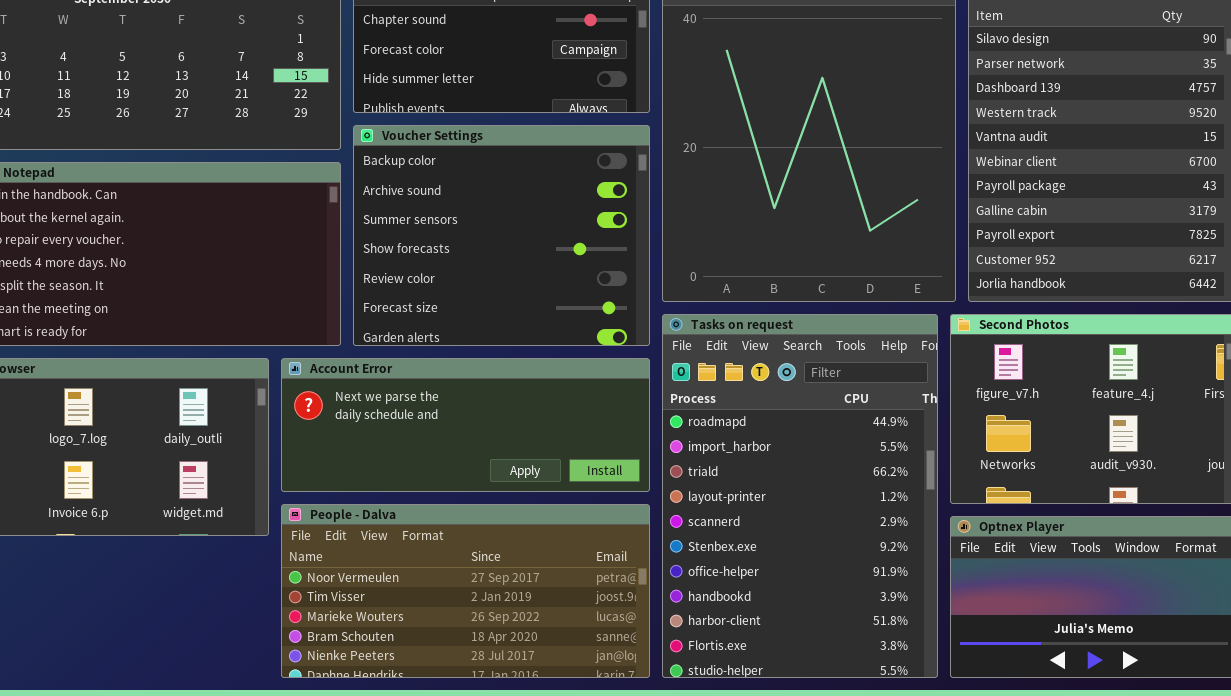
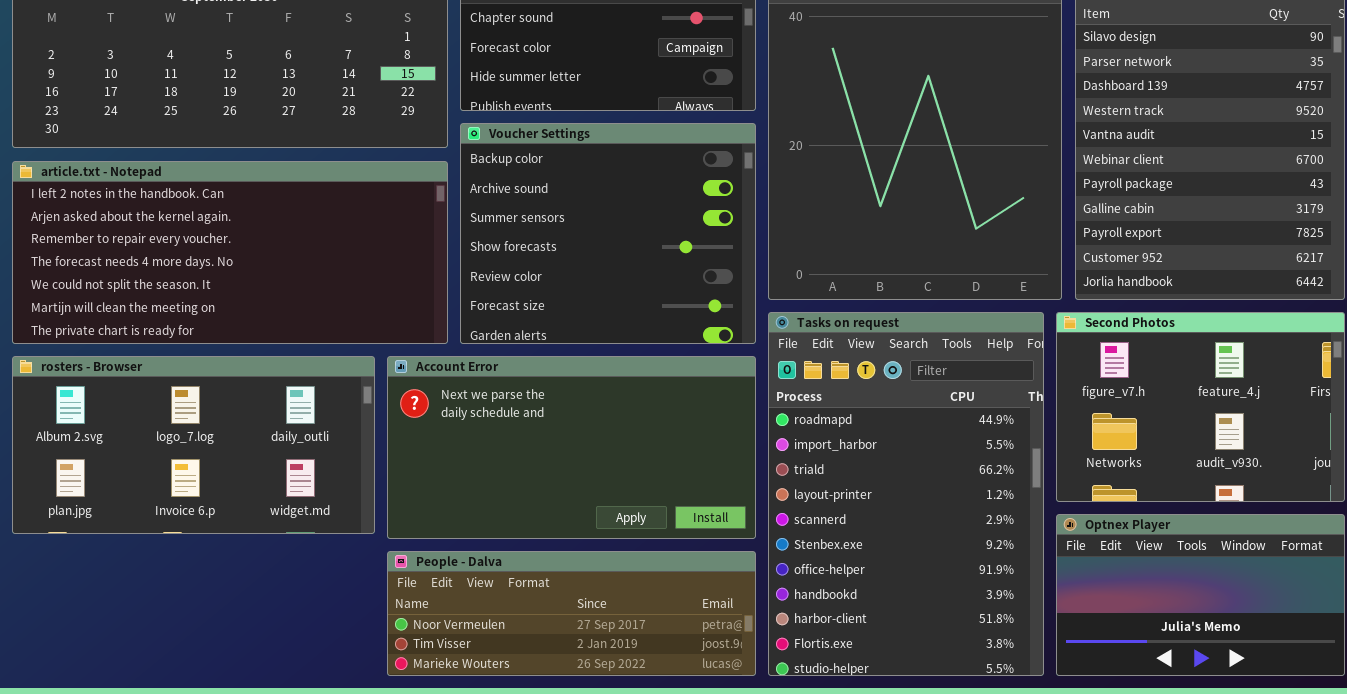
Account Error: [281,358,650,492] -> [387,356,756,539], resized
People - Dalva: [281,504,650,678] -> [387,551,756,676], resized

